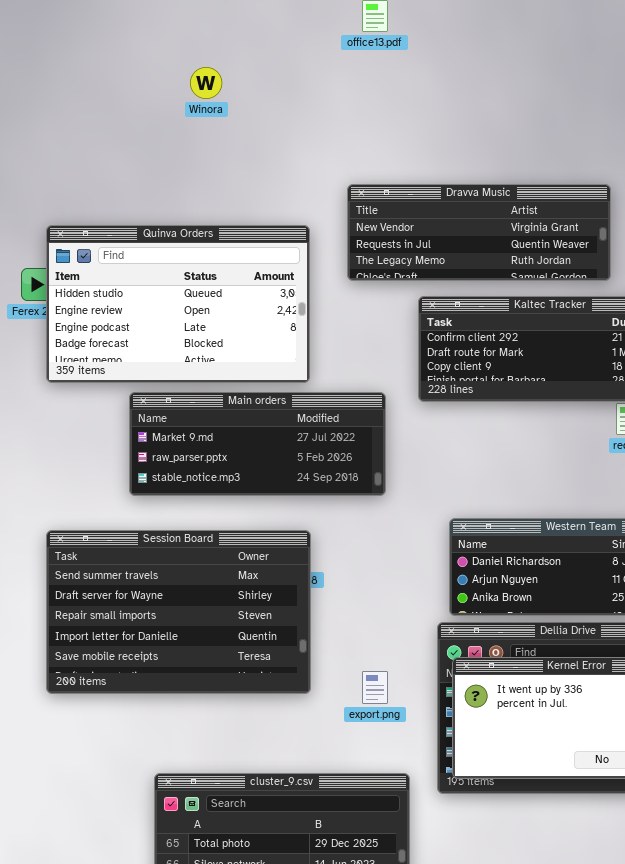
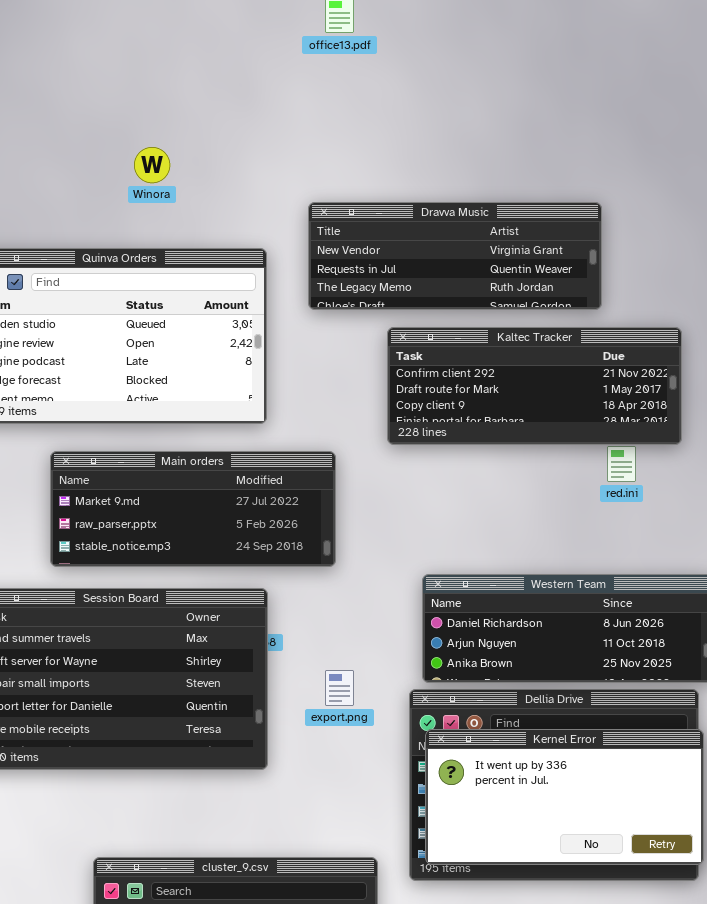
Winora: [190,67,222,99] -> [134,147,170,183], moved
Main orders: [129,392,386,496] -> [50,451,336,567], moved
export.png: [362,671,388,704] -> [325,670,354,706], moved

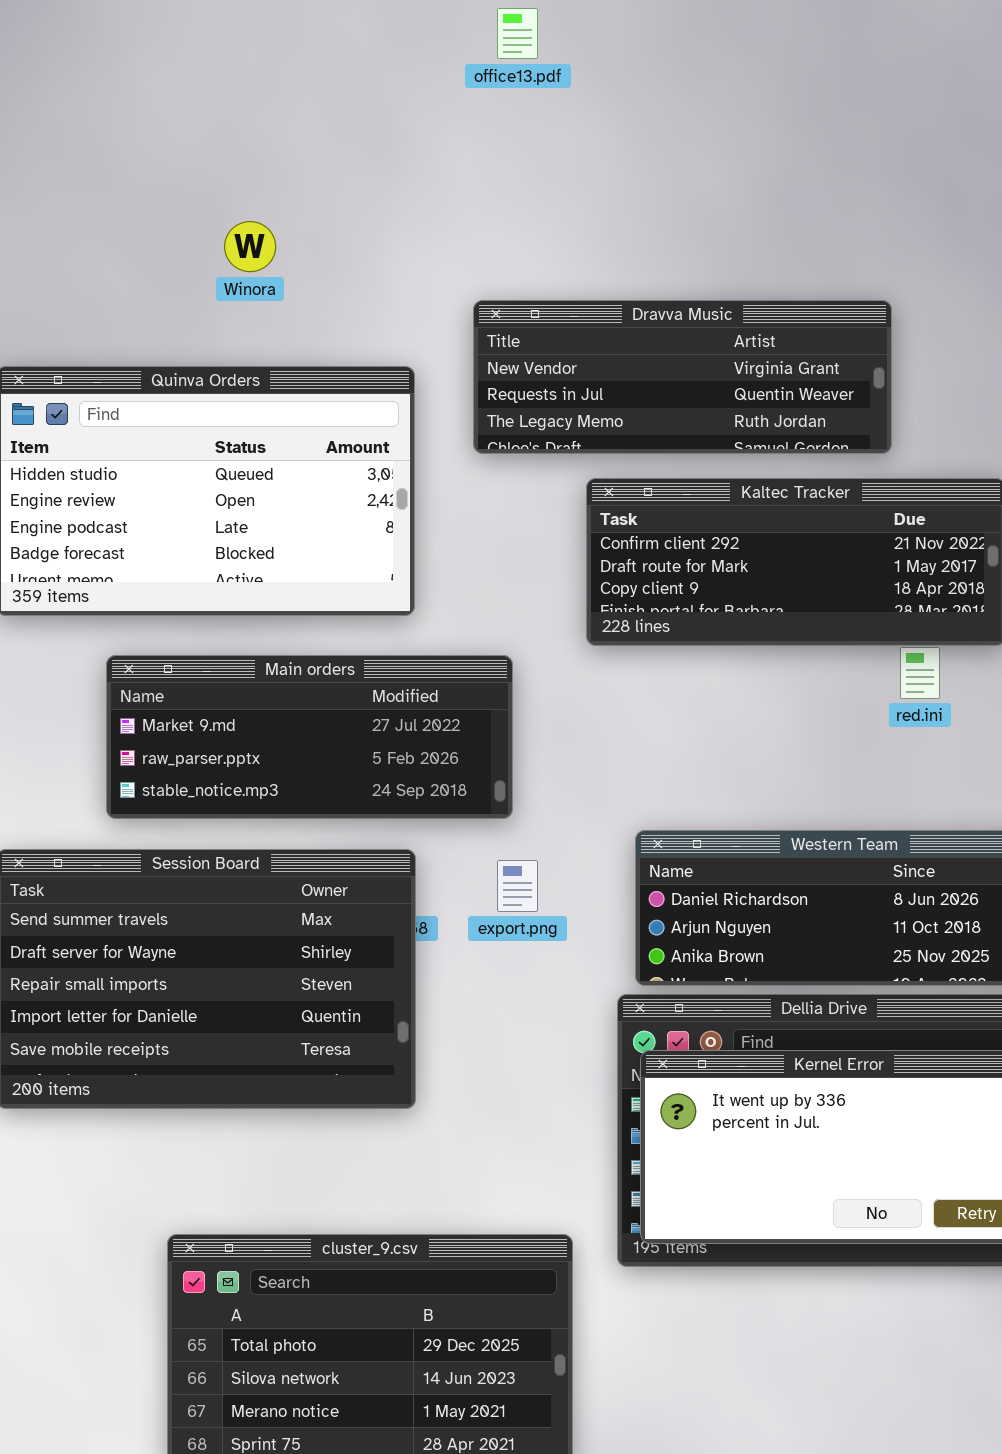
export.png: [325,670,354,706] -> [497,860,538,912], moved

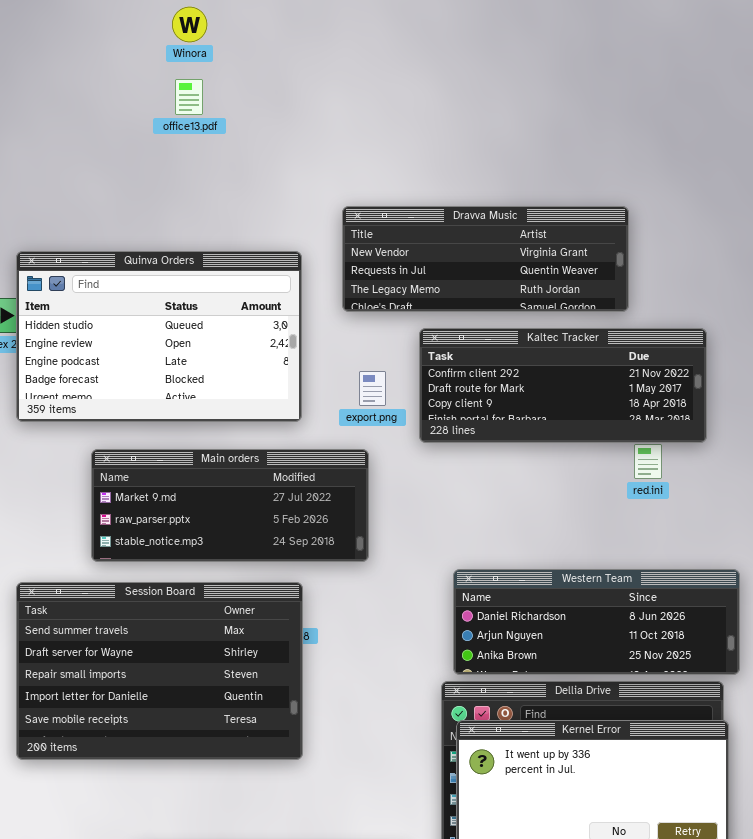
office13.pdf: [497,8,538,59] -> [175,79,203,115], moved
Winora: [224,221,276,272] -> [172,7,207,42], moved
export.png: [497,860,538,912] -> [359,371,386,406], moved

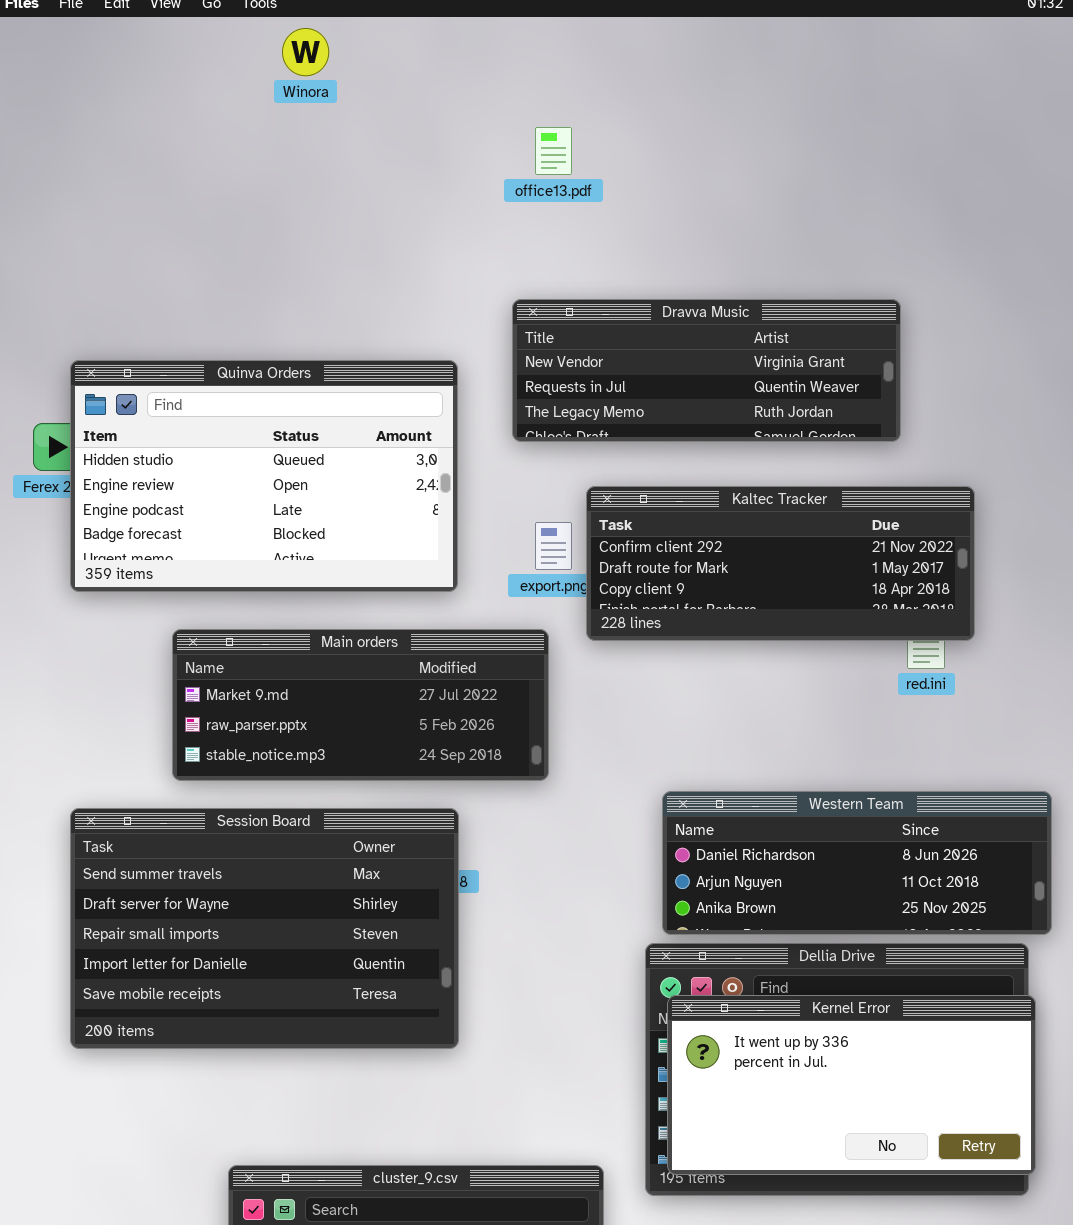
office13.pdf: [175,79,203,115] -> [535,127,572,175], moved
Kaltec Tracker: [419,328,707,443] -> [586,486,975,641], moved

